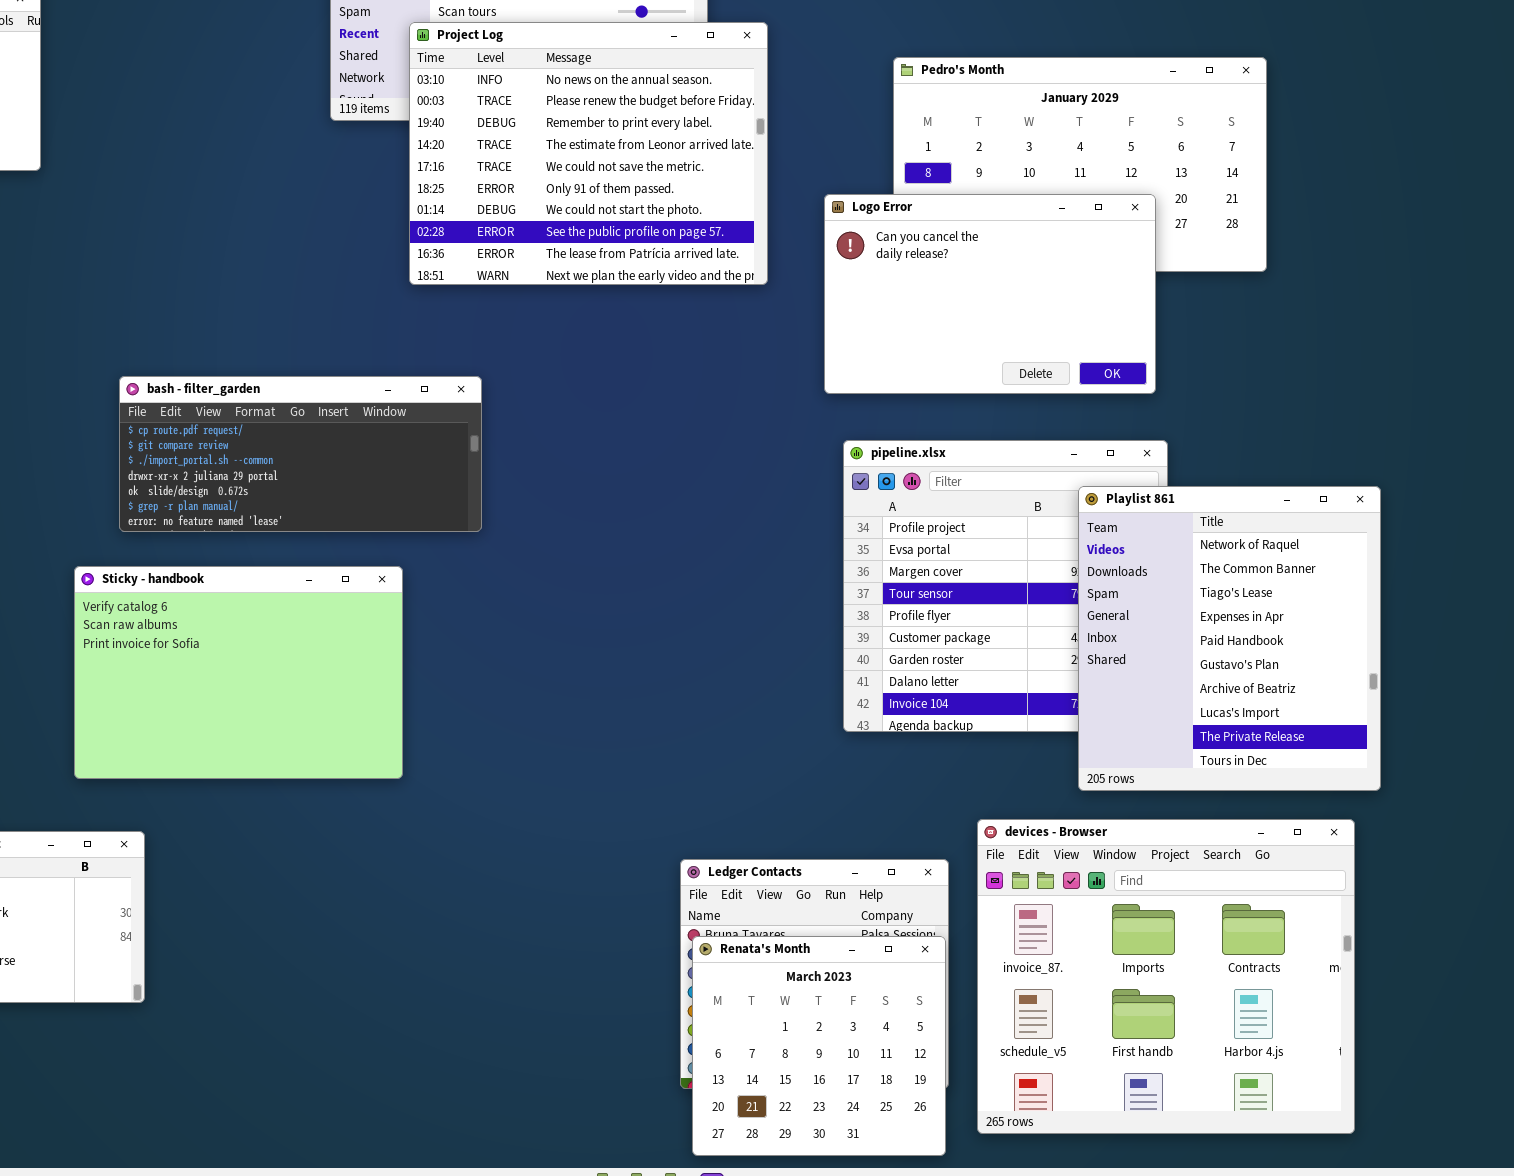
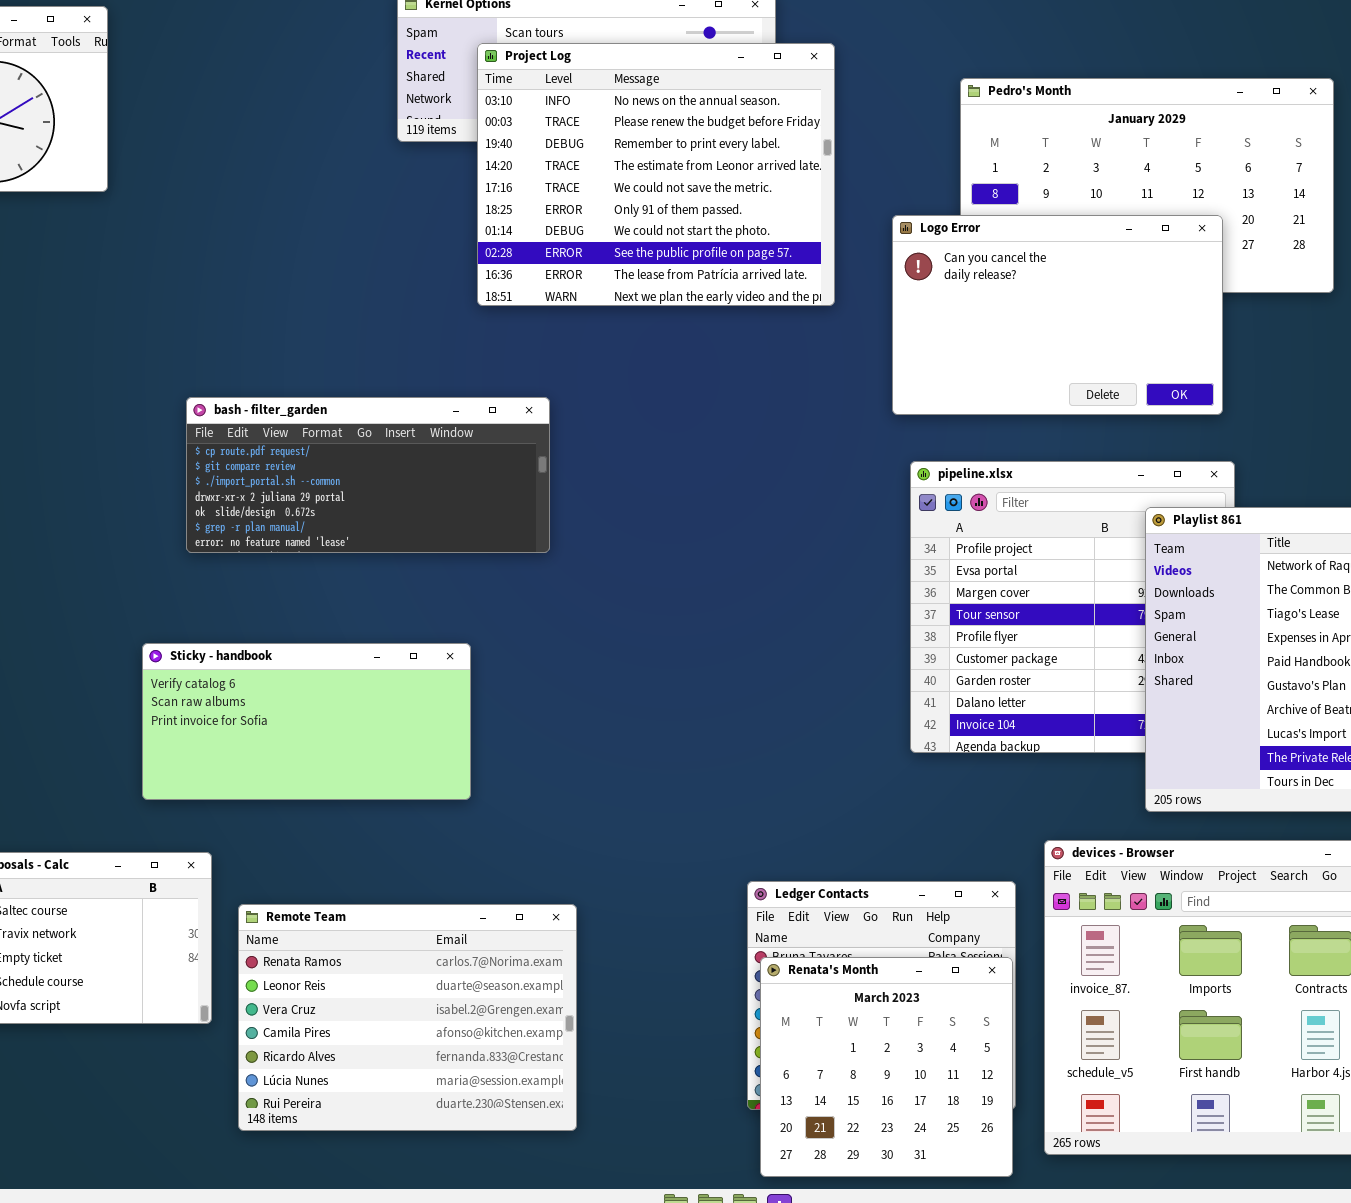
Sticky - handbook: [74,566,403,779] -> [142,643,471,800], resized
Remote Team: none -> [238,904,577,1131], opened

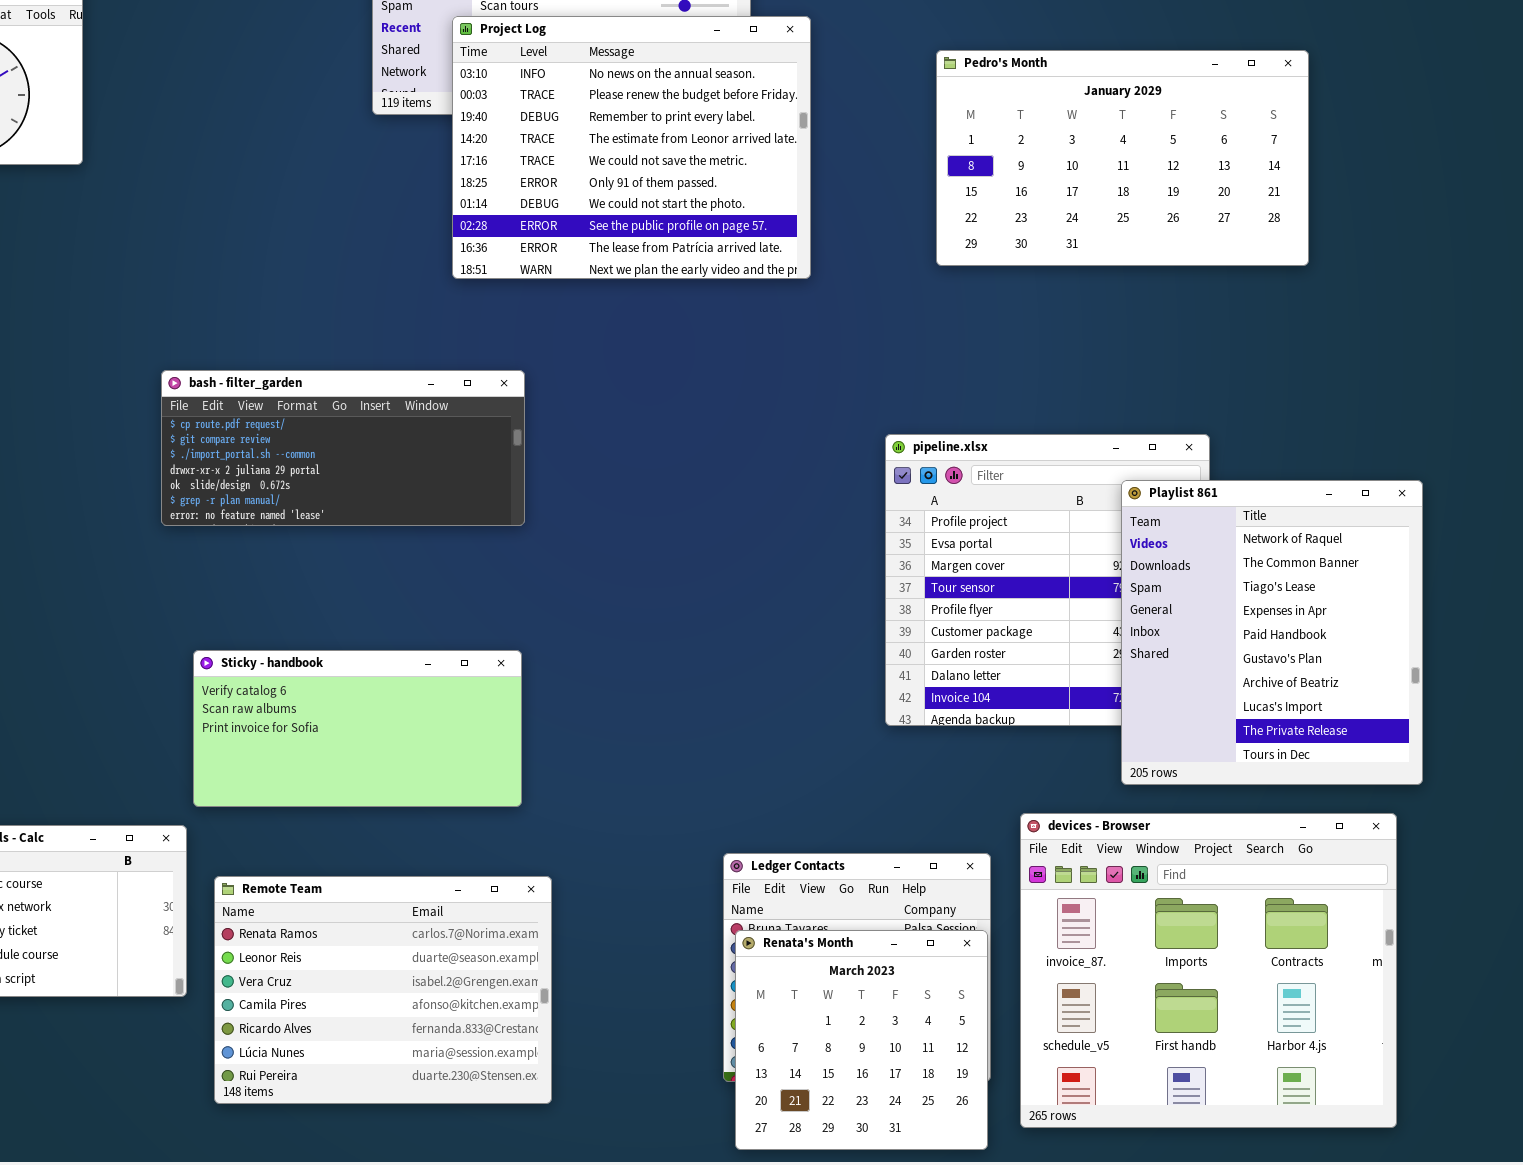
Logo Error: [892,215,1223,415] -> none, closed
Sticky - handbook: [142,643,471,800] -> [193,650,522,807], moved

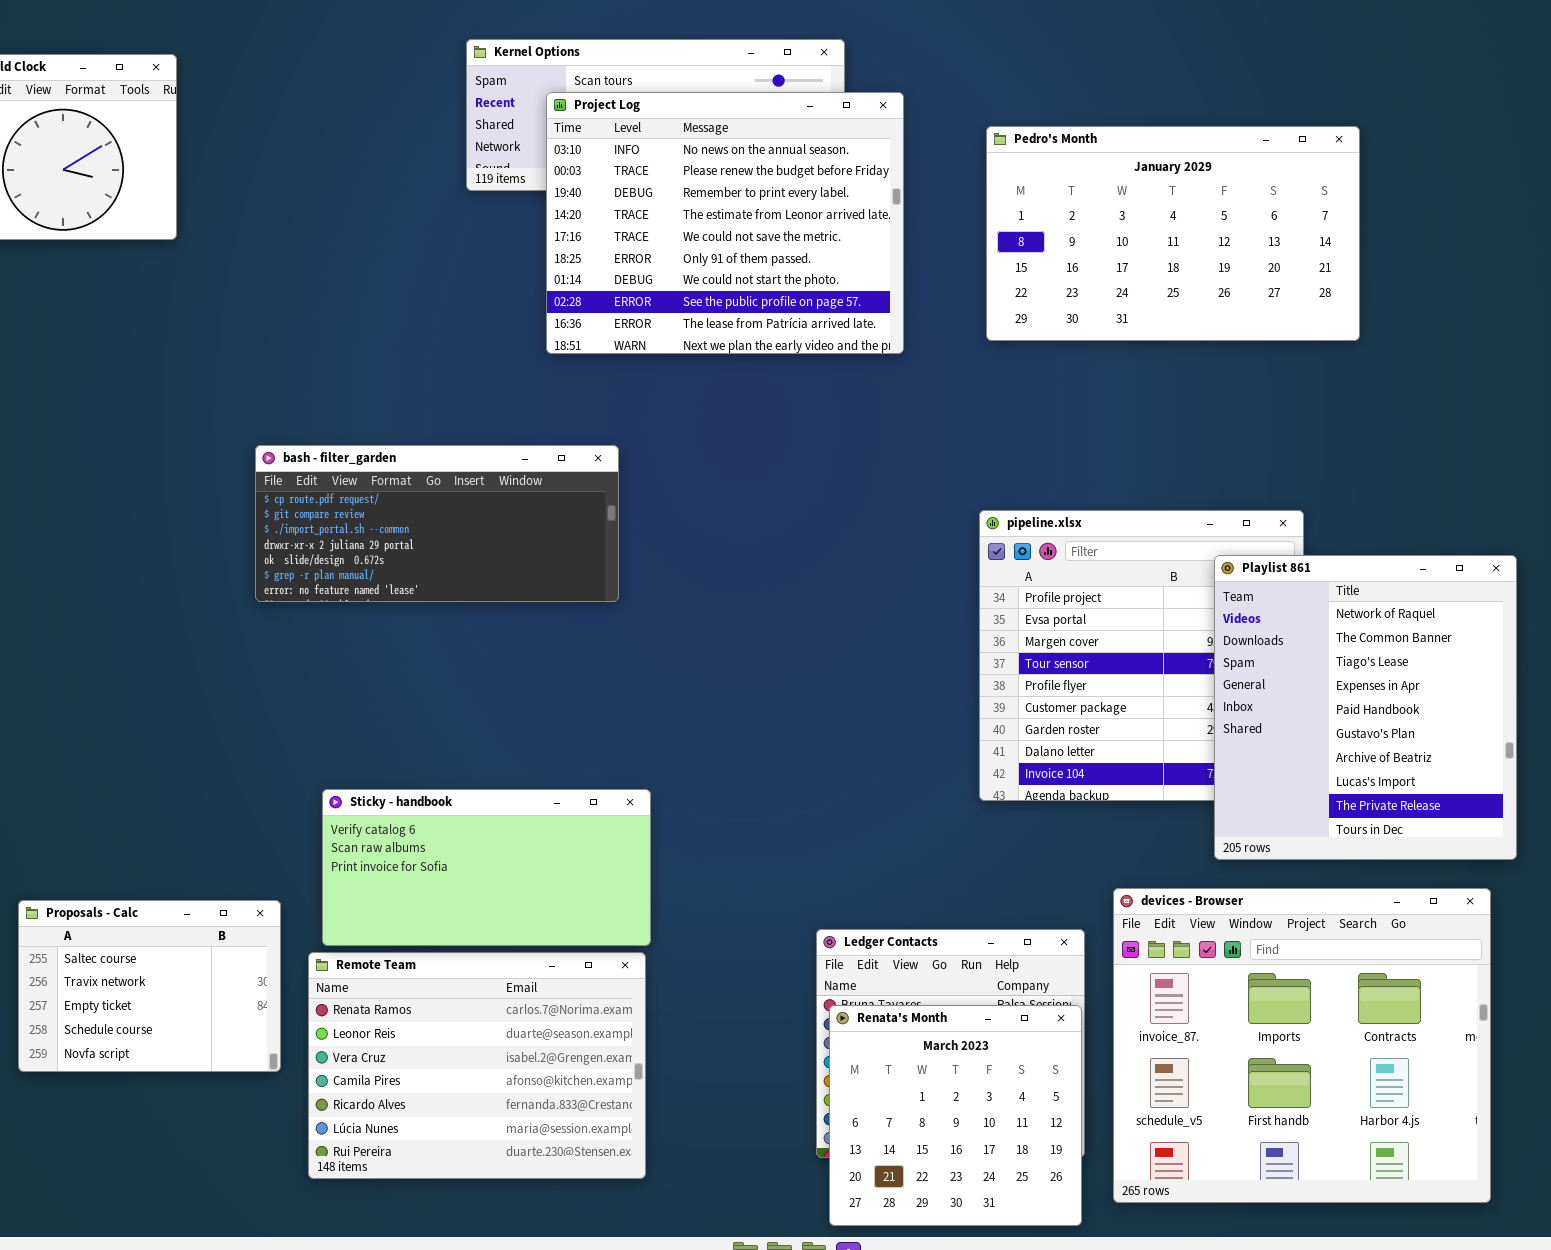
Pedro's Month: [936,50,1309,266] -> [986,126,1360,341], moved
Sticky - handbook: [193,650,522,807] -> [322,789,651,946], moved

